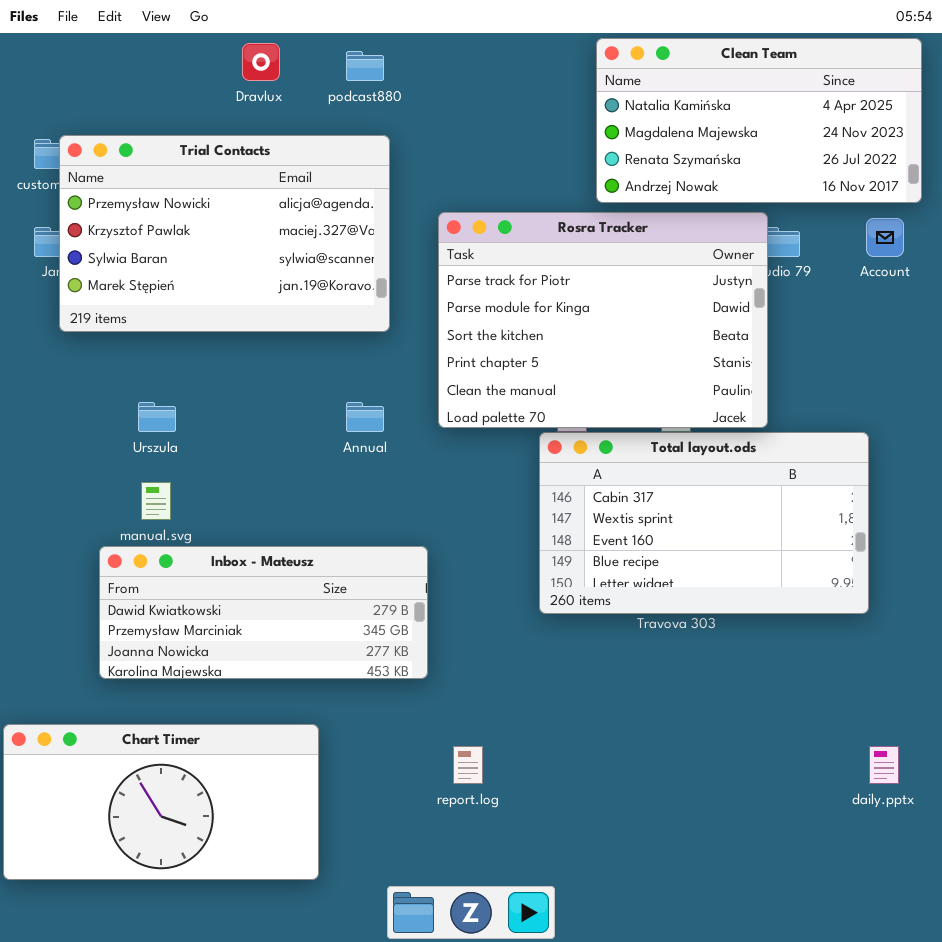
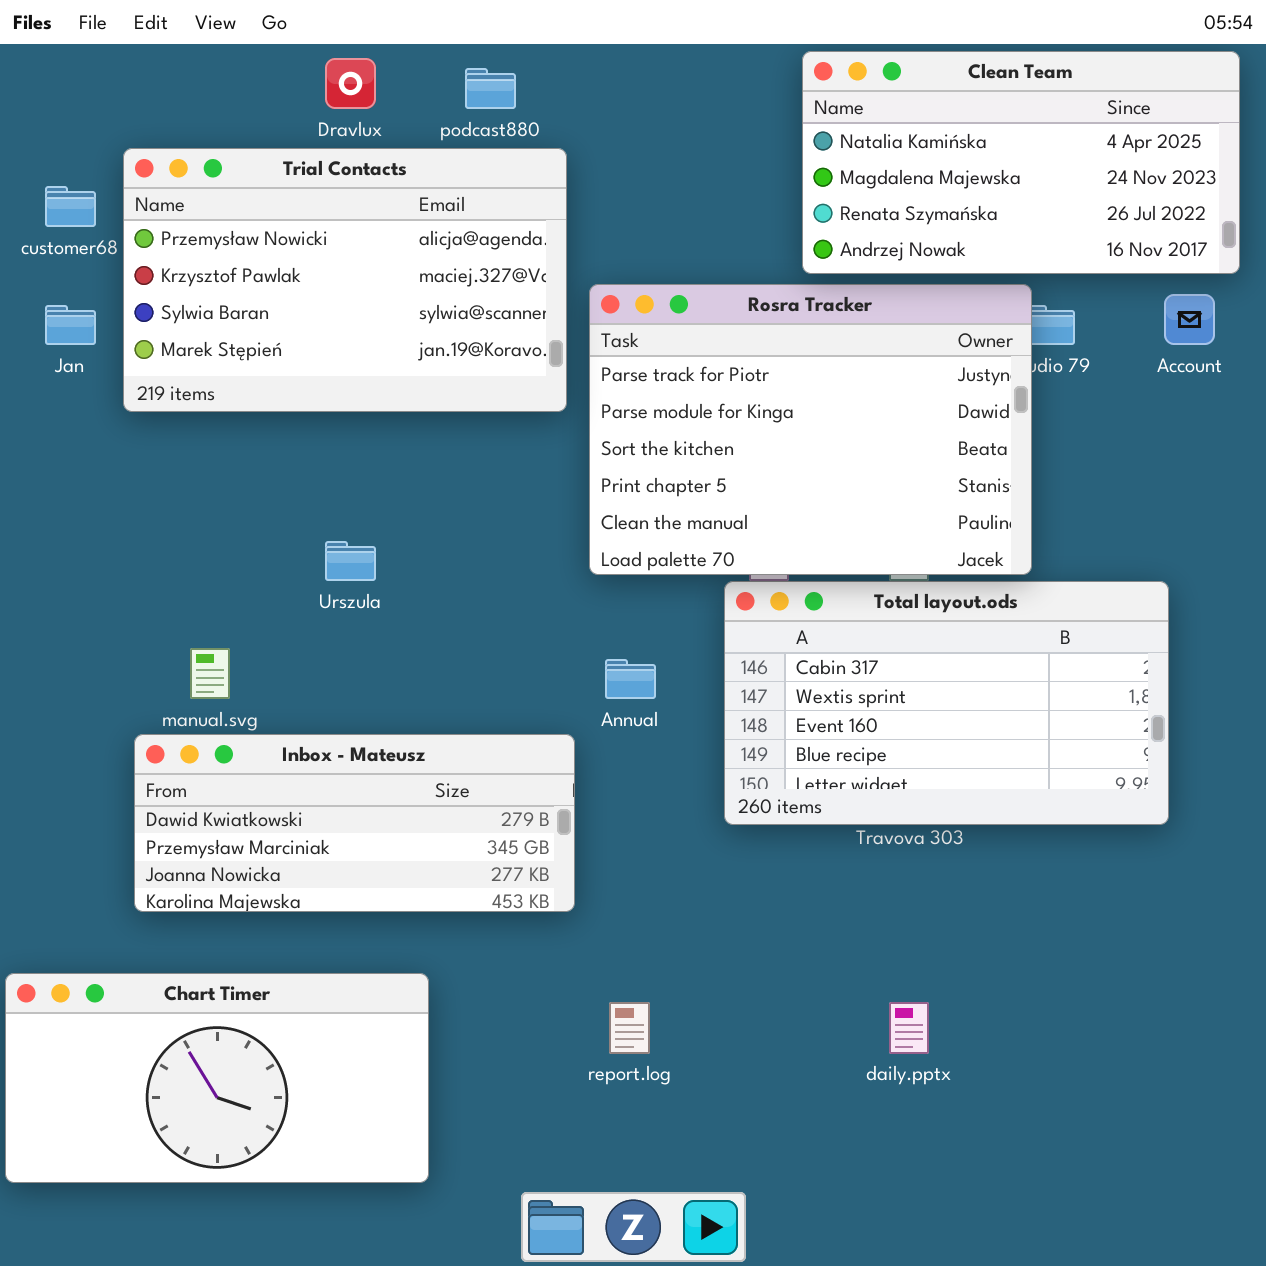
Trial Contacts: [59,135,390,332] -> [123,148,567,412], moved
Urszula: [138,402,176,432] -> [325,541,376,581], moved
Annual: [346,402,384,432] -> [605,659,656,699], moved
daily.pptx: [869,746,899,784] -> [889,1002,929,1054], moved

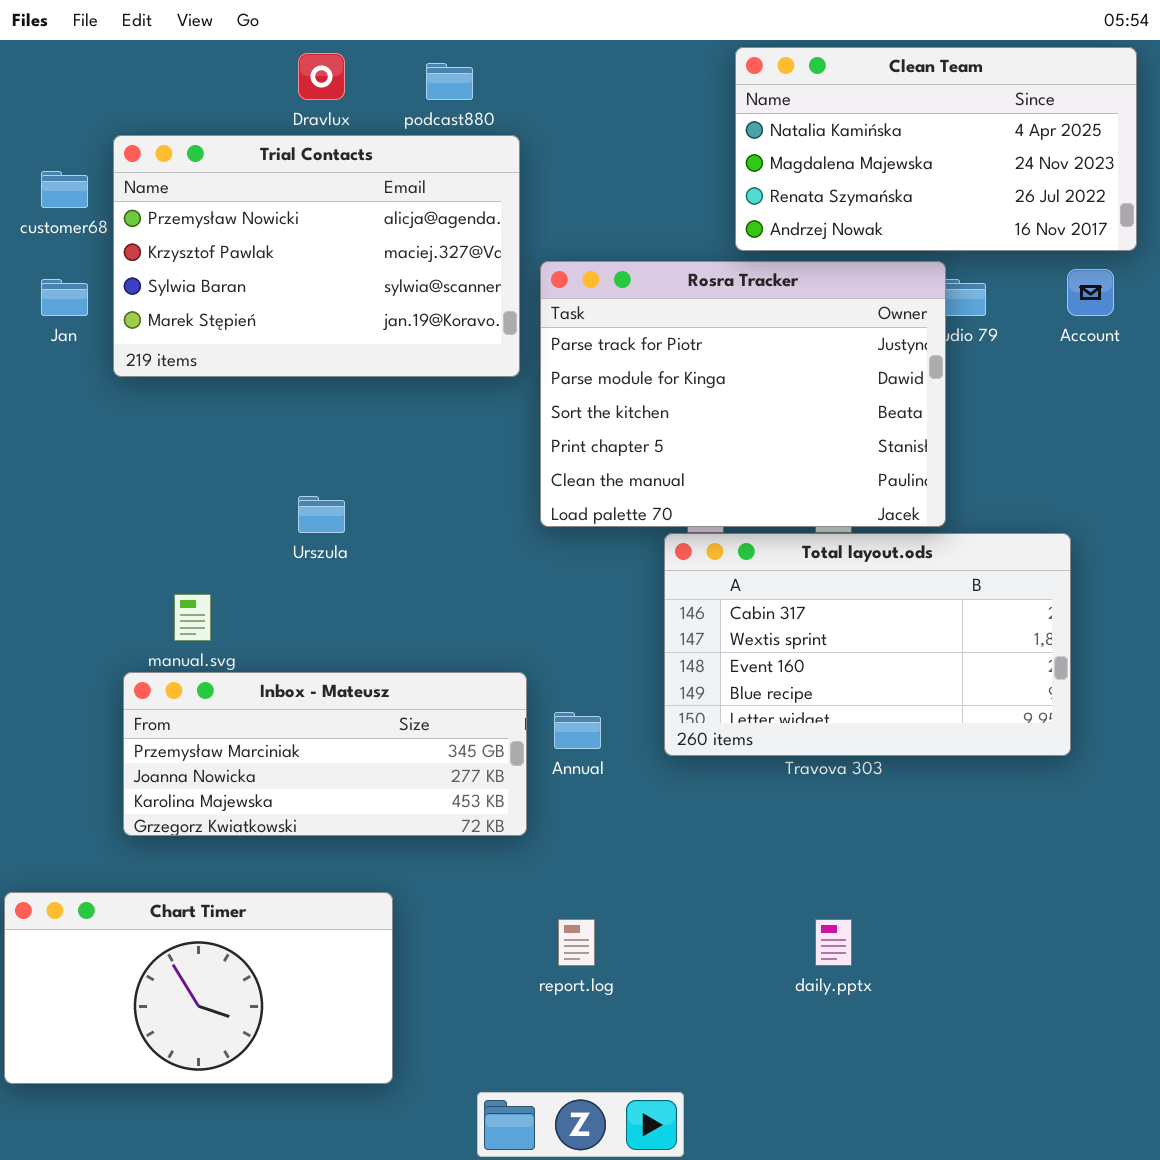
Annual: [605,659,656,699] -> [554,712,601,749], moved
Inbox - Mateusz: [134,734,575,912] -> [123,672,527,836], scrolled down 1 row

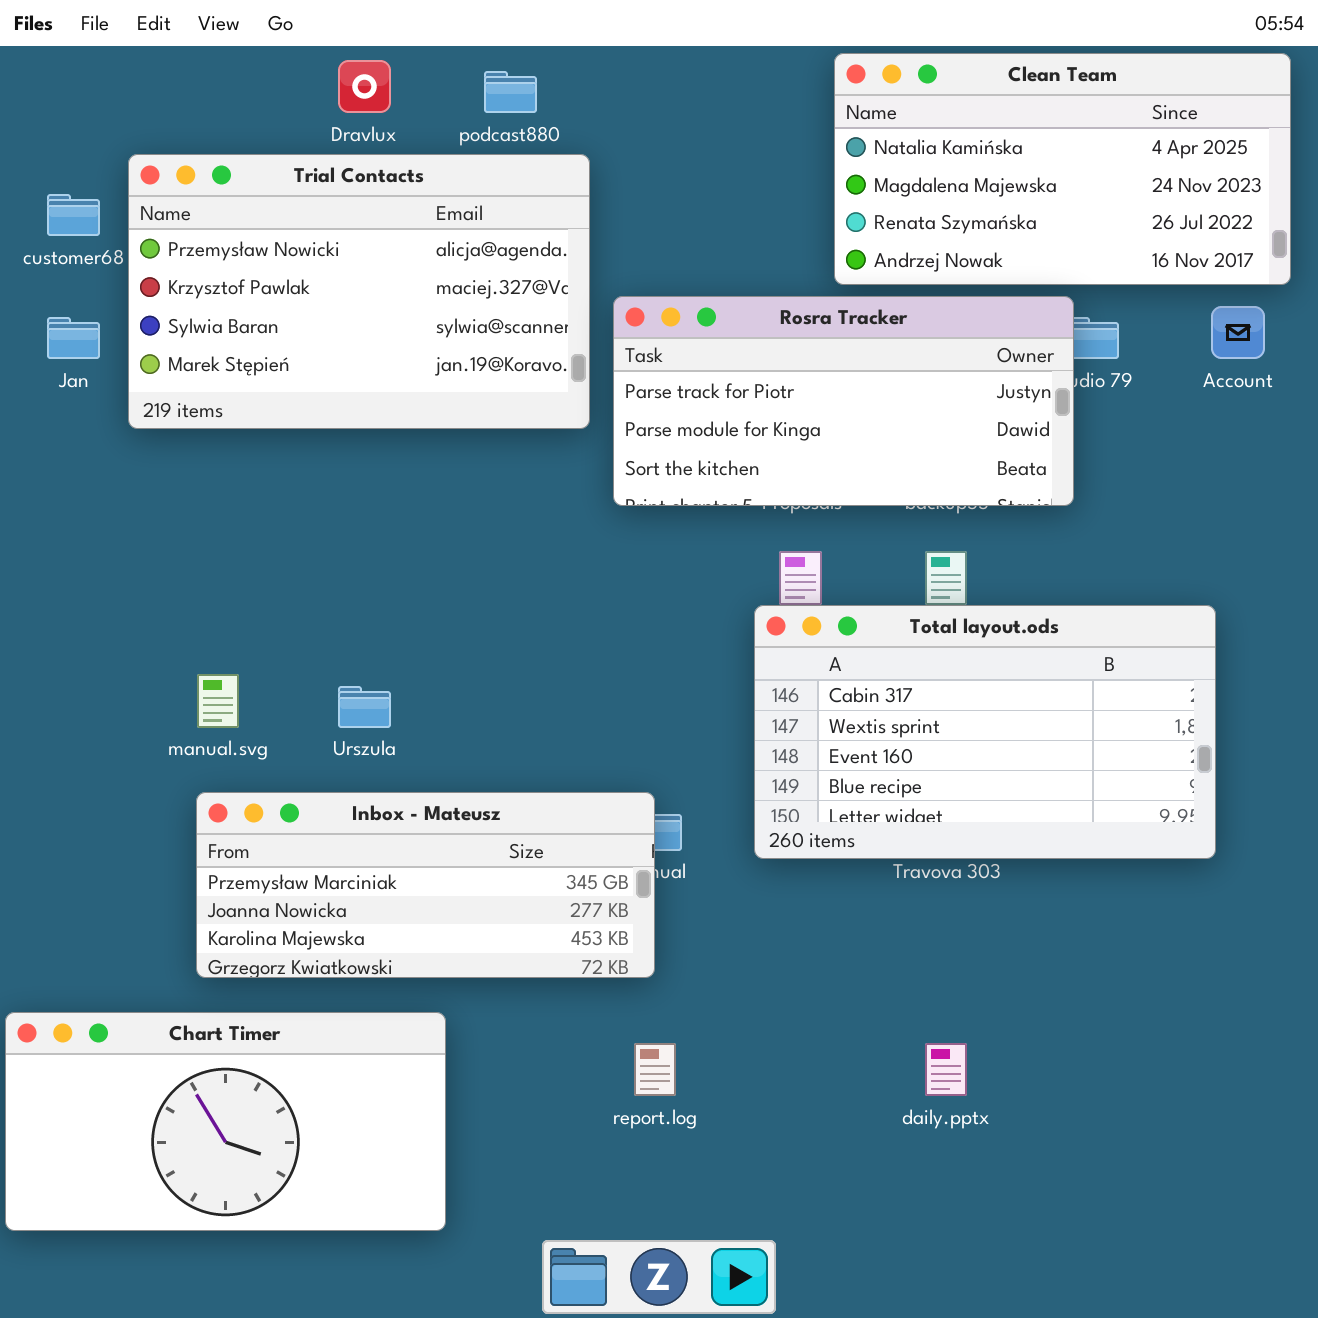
Rosra Tracker: [540,261,946,527] -> [613,296,1074,506], resized
Urszula: [298,496,345,533] -> [338,686,391,728], moved
Inbox - Mateusz: [123,672,527,836] -> [196,792,655,978], moved

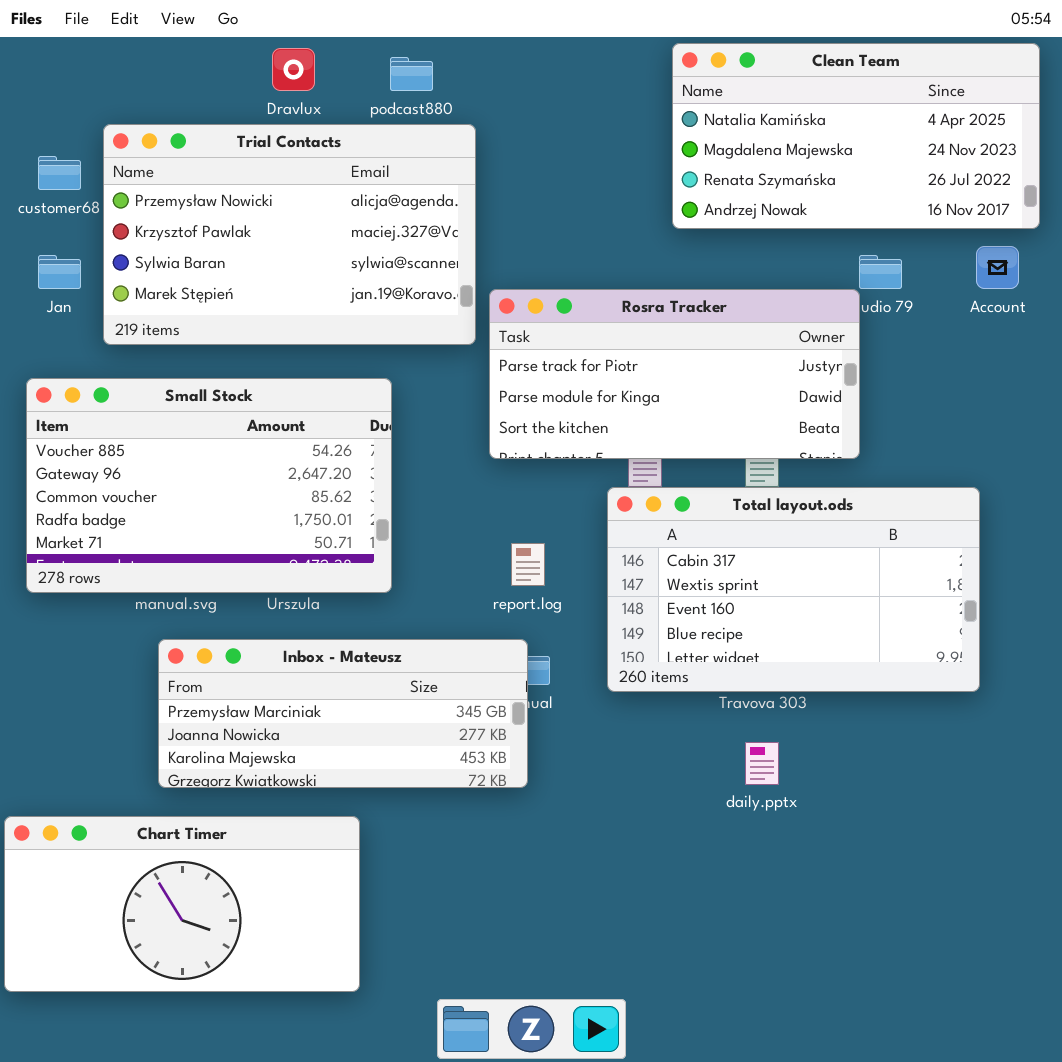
Rosra Tracker: [613,296,1074,506] -> [489,289,860,459], moved
Small Stock: none -> [26,378,392,593], opened
report.log: [634,1043,676,1096] -> [511,543,545,586], moved
daily.pptx: [925,1043,967,1096] -> [745,742,779,785], moved

